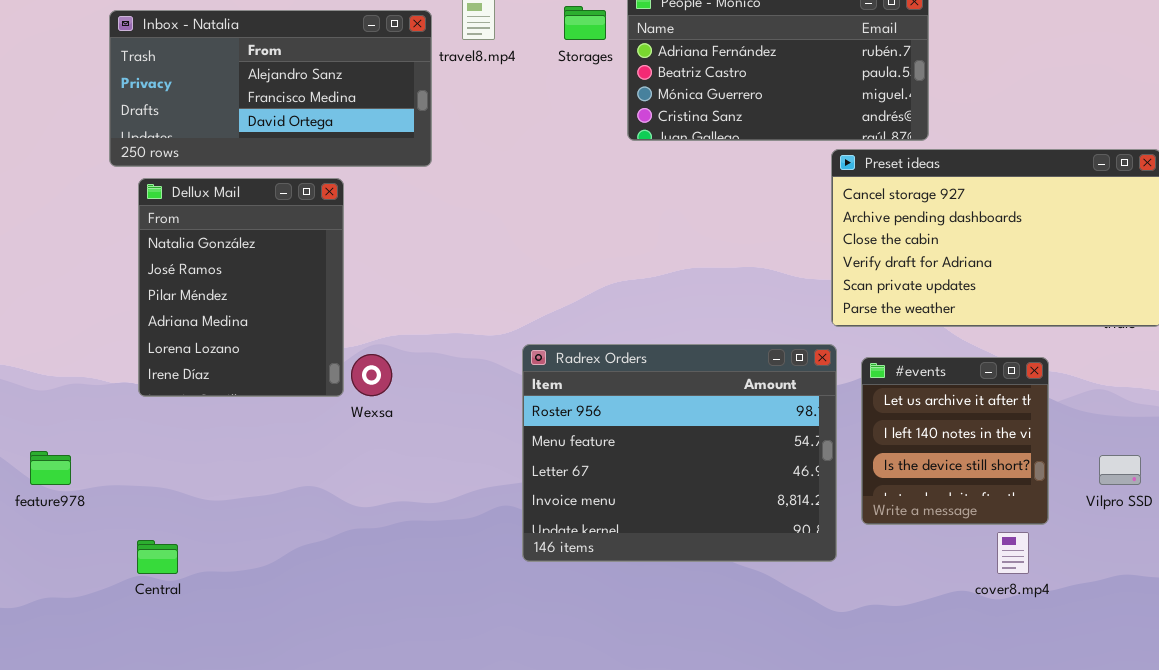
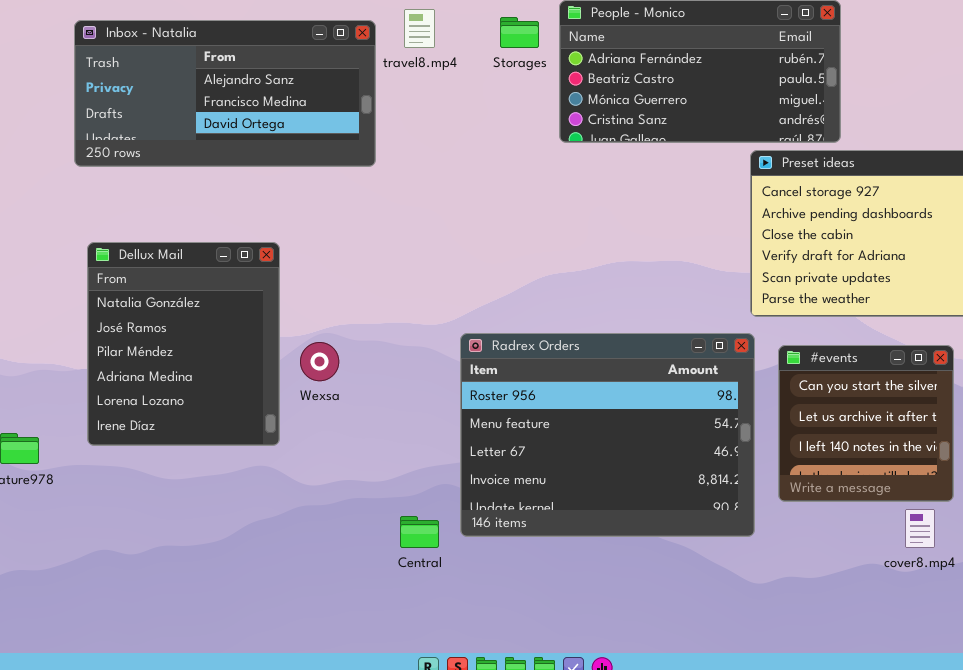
Dellux Mail: [138,178,344,397] -> [87,242,280,446], moved
#events: [861,357,1049,525] -> [778,345,954,502], scrolled up 1 row
Central: [137,540,178,574] -> [400,516,439,548], moved

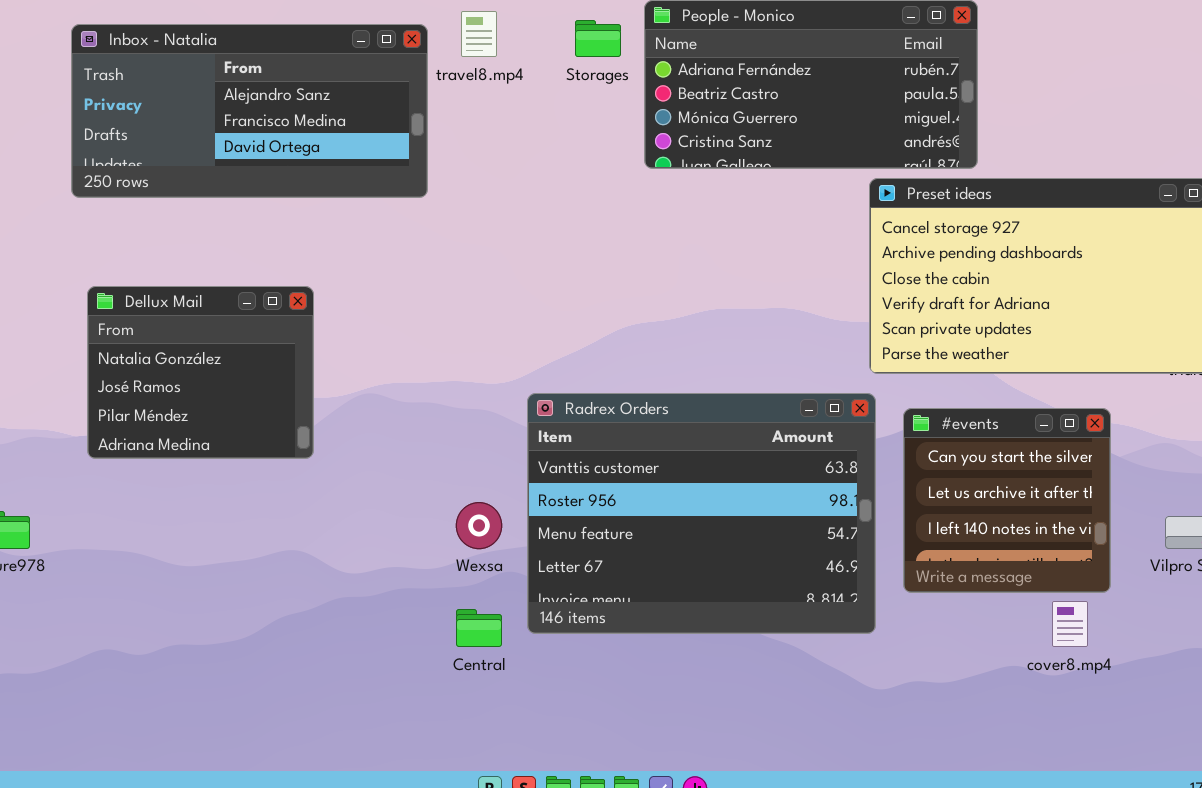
Dellux Mail: [87,242,280,446] -> [87,286,314,459], resized
Radrex Orders: [460,333,755,537] -> [527,393,876,634], scrolled up 1 row
Wexsa: [300,342,339,381] -> [456,502,502,549], moved

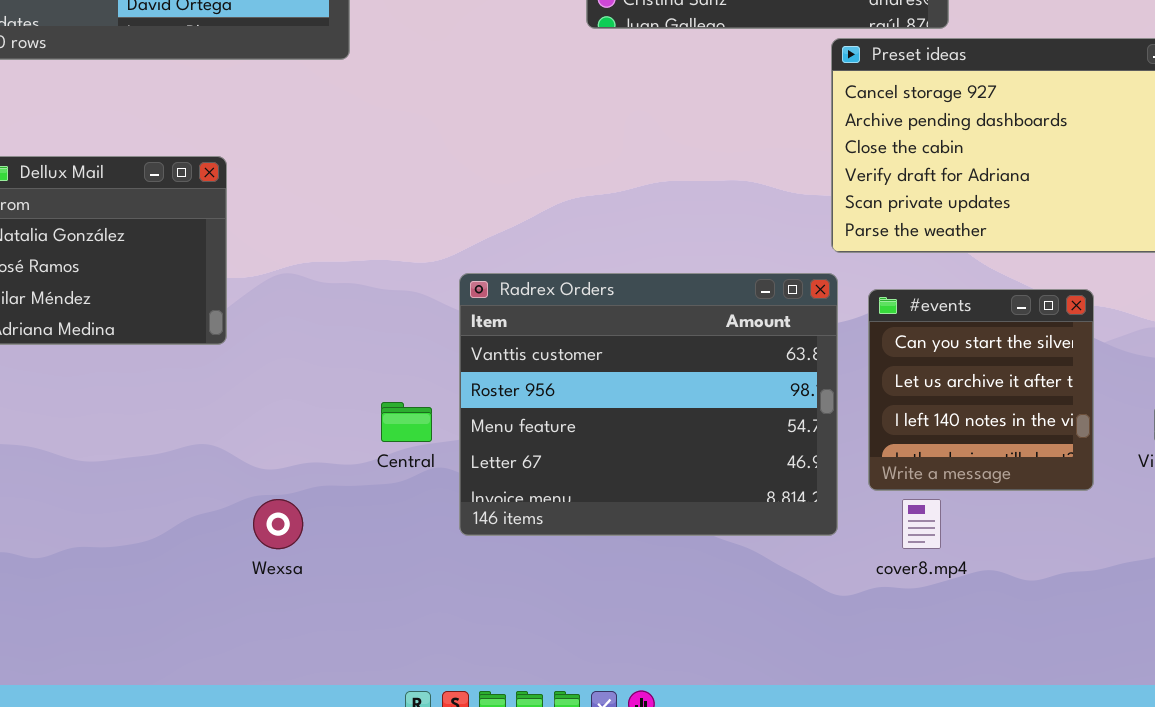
Wexsa: [456,502,502,549] -> [253,499,303,549], moved
cover8.mp4: [1052,601,1088,647] -> [902,499,941,549], moved
Central: [456,609,502,647] -> [381,402,432,442], moved

